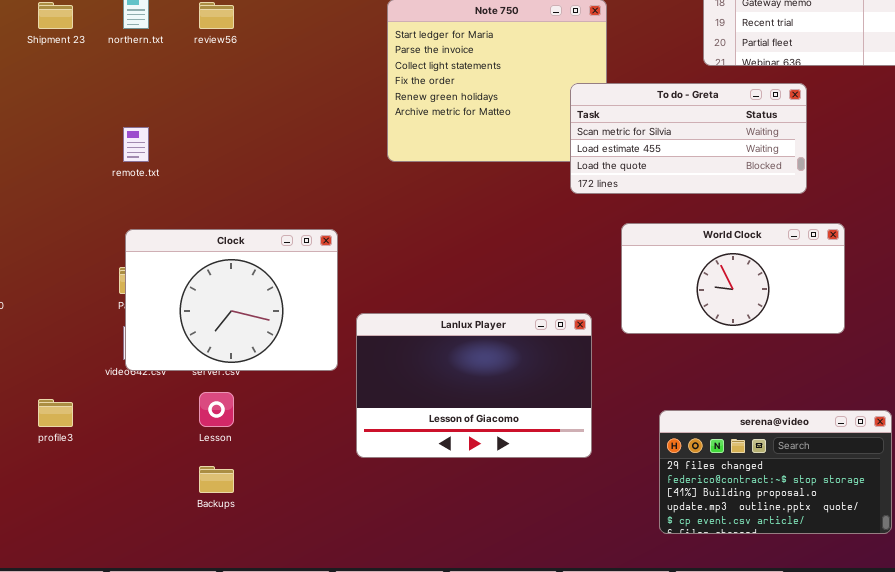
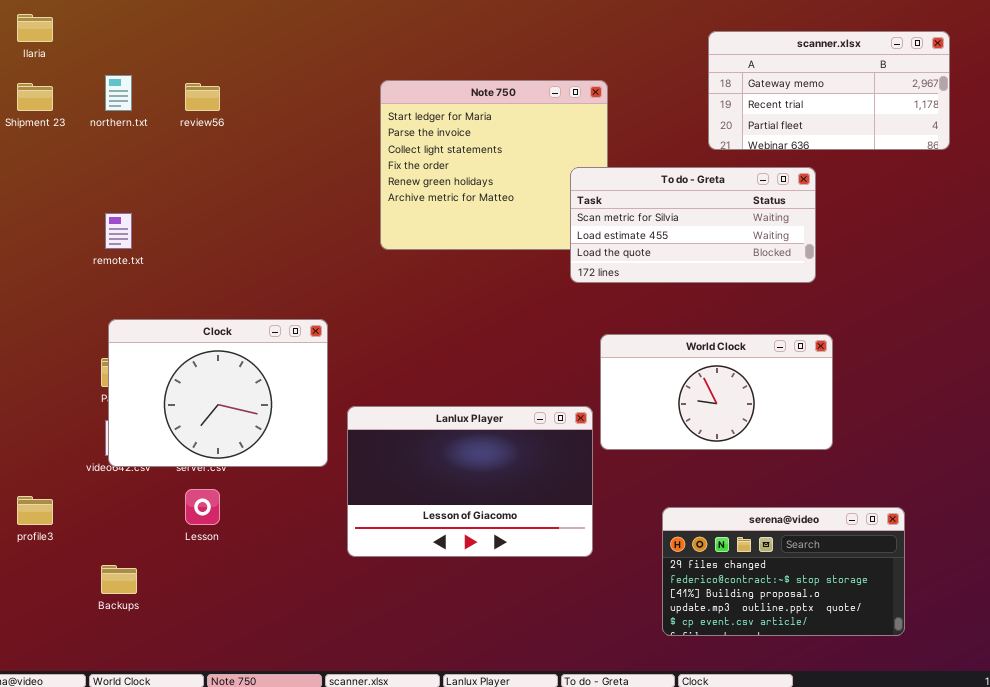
World Clock: [621,223,845,334] -> [600,334,833,450], moved
Backups: [199,466,234,493] -> [101,565,137,594], moved

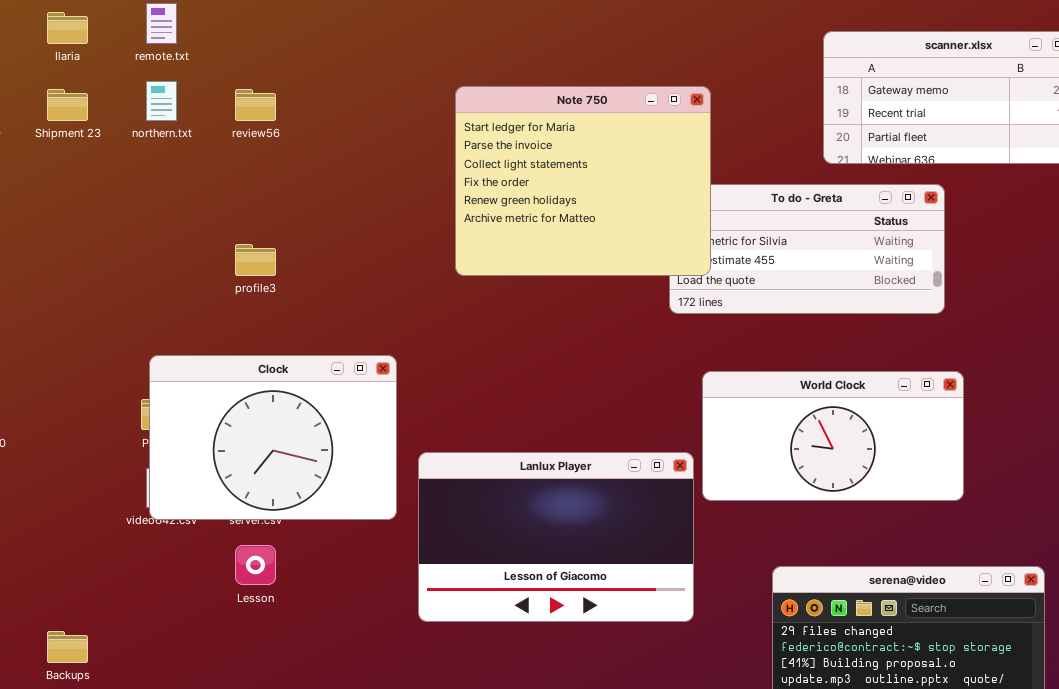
Note 750: [380,80,608,250] -> [455,86,711,276], raised
remote.txt: [105,213,132,249] -> [146,3,177,44], moved
profile3: [17,496,53,525] -> [235,244,276,276], moved
Backups: [101,565,137,594] -> [47,631,88,663], moved

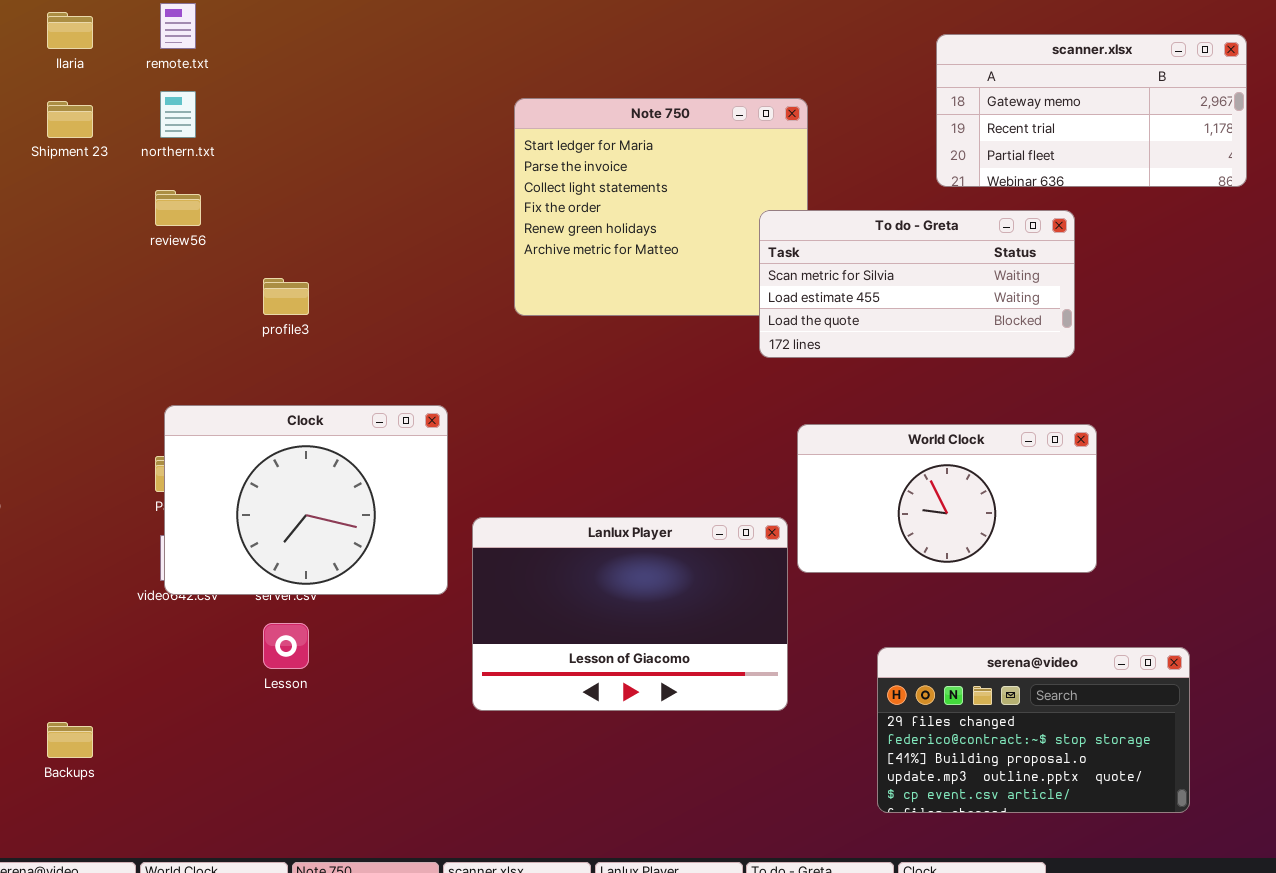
review56: [235,89,276,121] -> [155,190,201,226], moved
To do - Greta: [669,184,945,314] -> [759,210,1075,358], raised

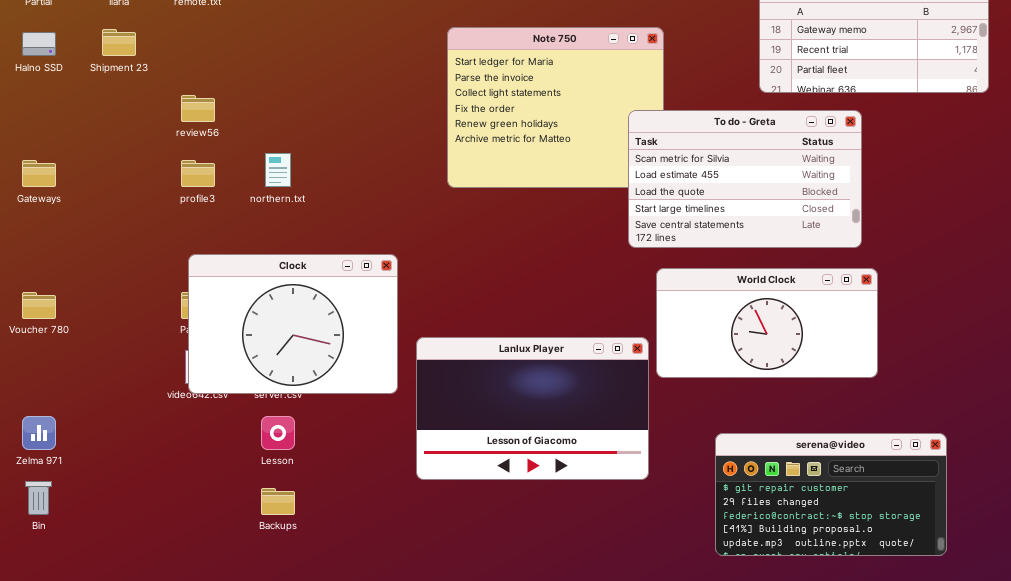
northern.txt: [160,91,196,138] -> [265,153,291,187], moved
To do - Greta: [759,210,1075,358] -> [628,110,862,248], resized
profile3: [263,278,309,315] -> [181,160,215,187], moved
serena@video: [877,647,1190,813] -> [715,433,947,556], scrolled up 1 row
Backups: [47,722,93,758] -> [261,488,295,515], moved

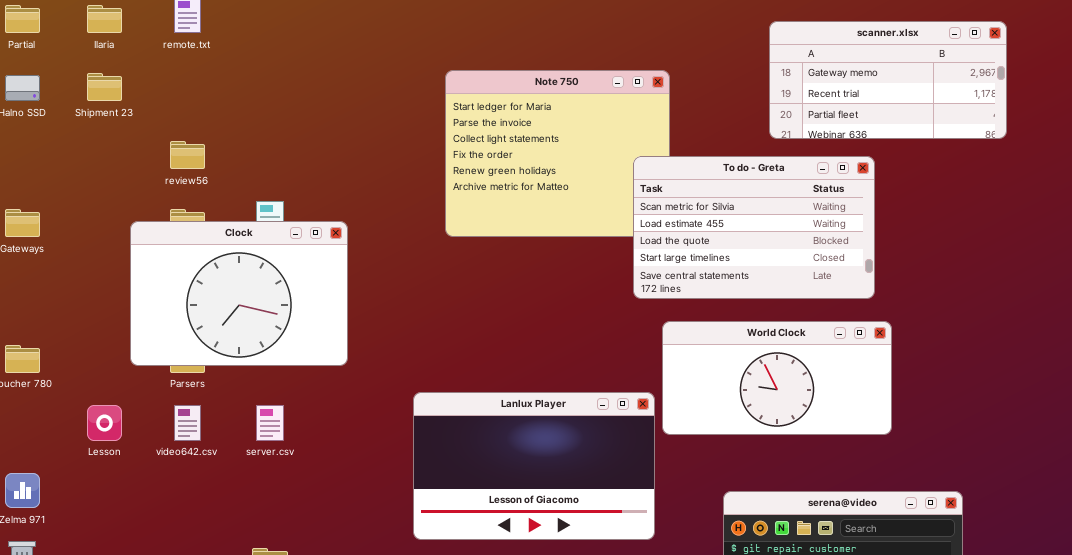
Clock: [188,254,398,394] -> [130,221,348,366], moved
Lesson: [261,416,295,450] -> [87,405,122,441], moved

